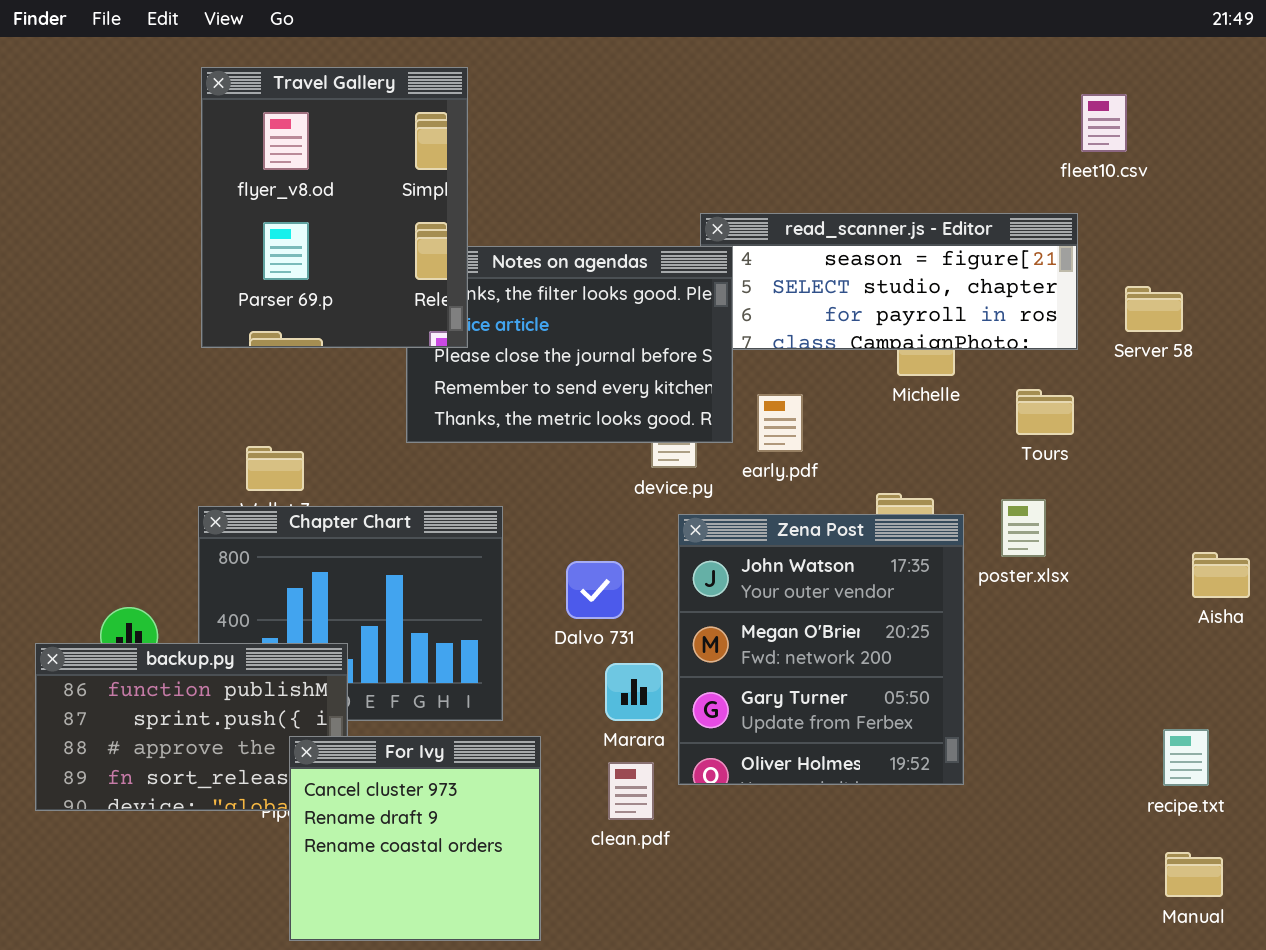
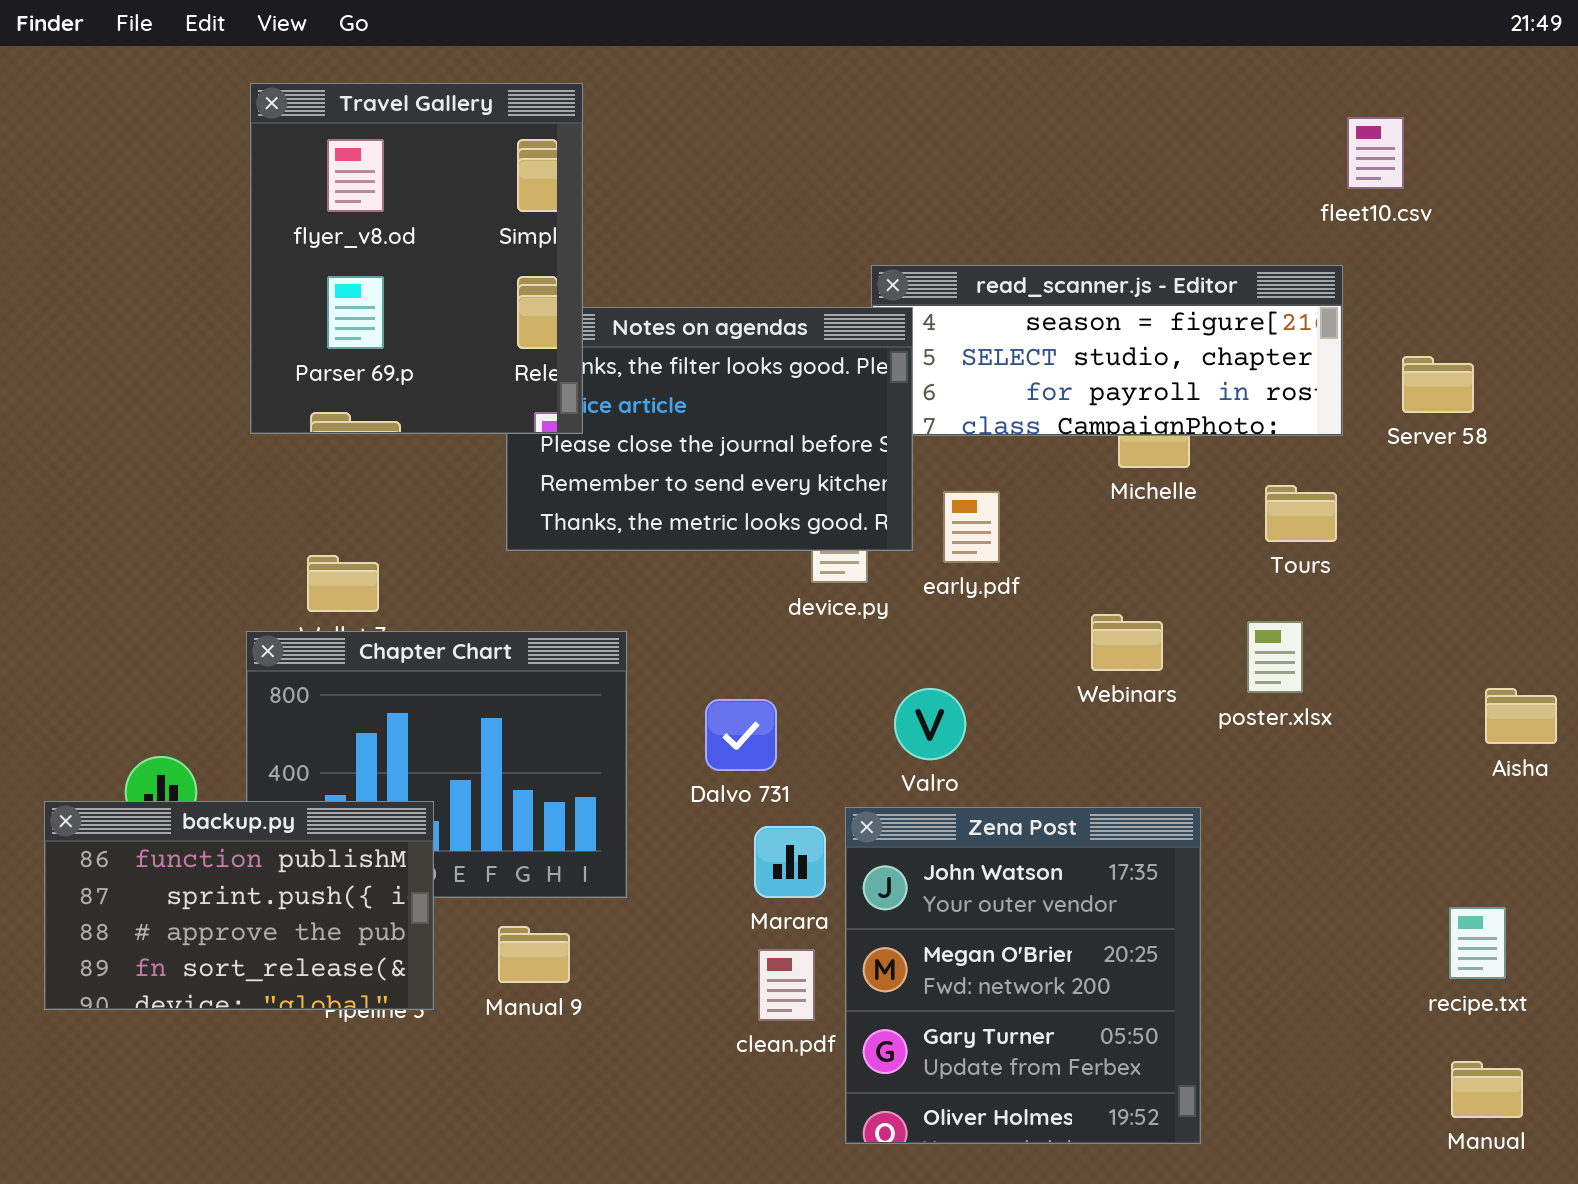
Zena Post: [678,514,964,785] -> [845,807,1201,1144], moved
For Ivy: [289,736,541,941] -> none, closed

